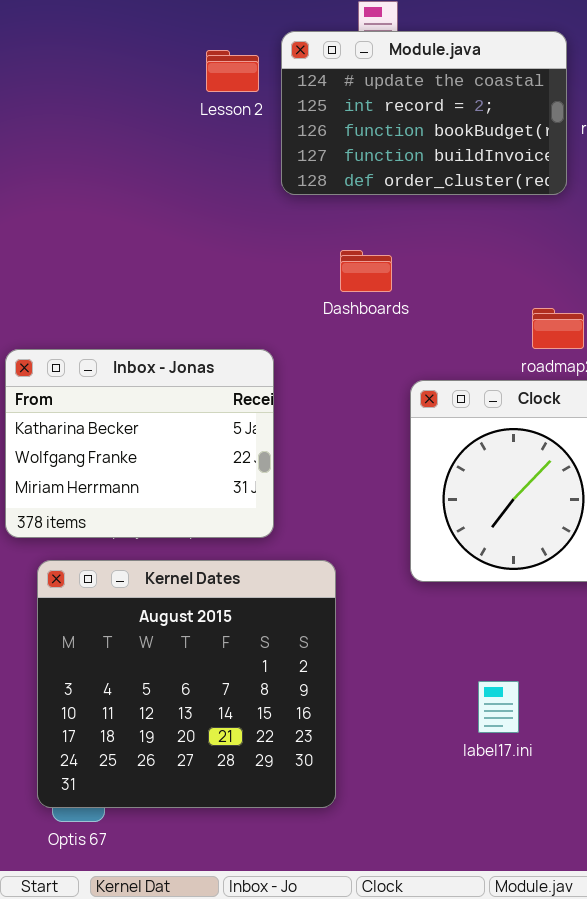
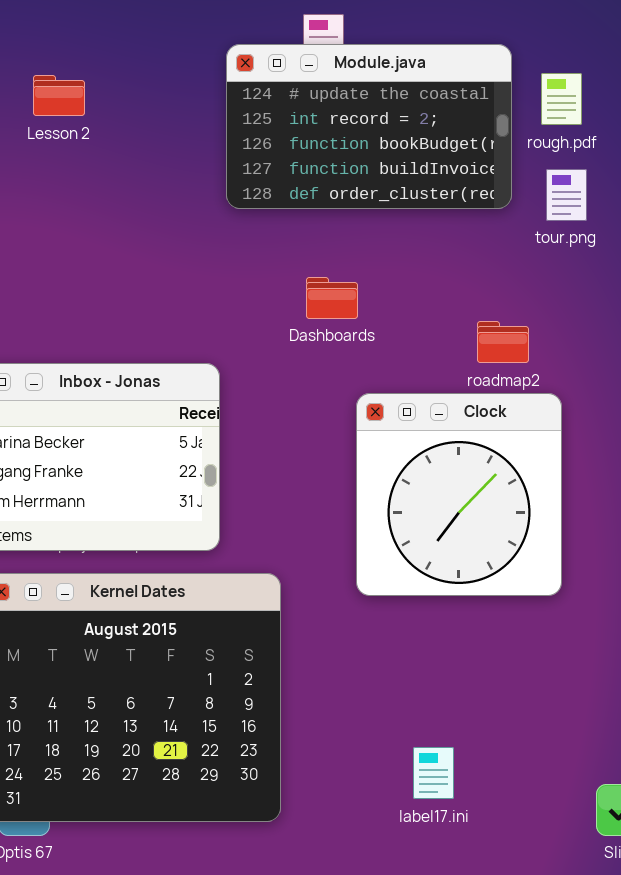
Lesson 2: [206,50,259,92] -> [33,75,85,116], moved
Dashboards: [340,250,392,292] -> [306,277,358,319], moved
label17.ini: [478,681,519,733] -> [413,747,454,799], moved

